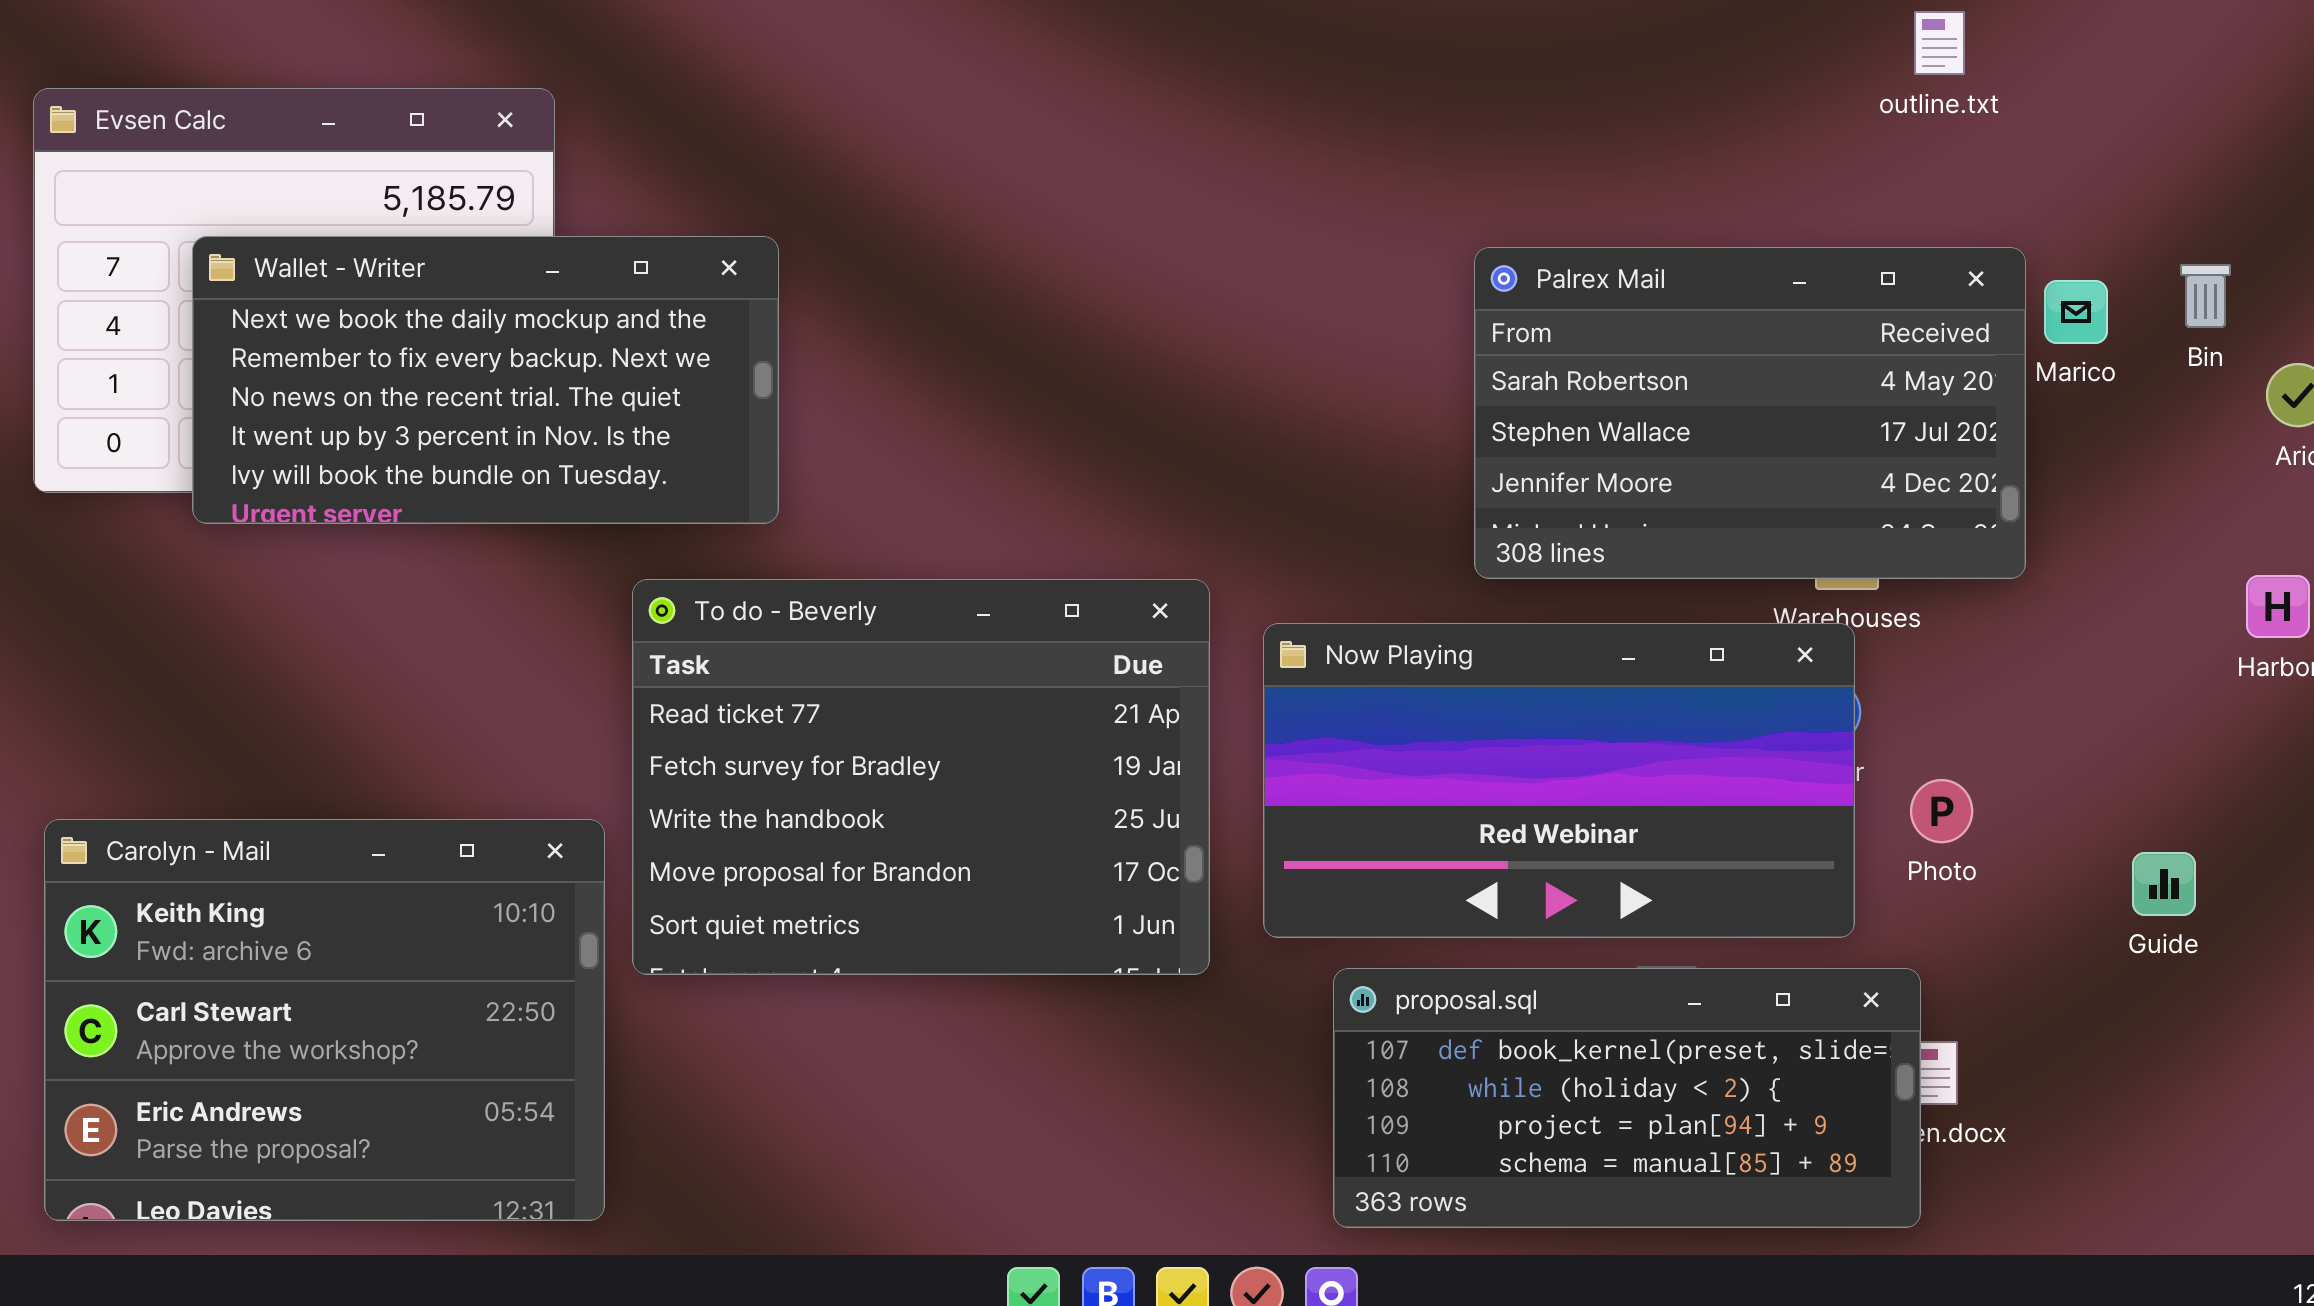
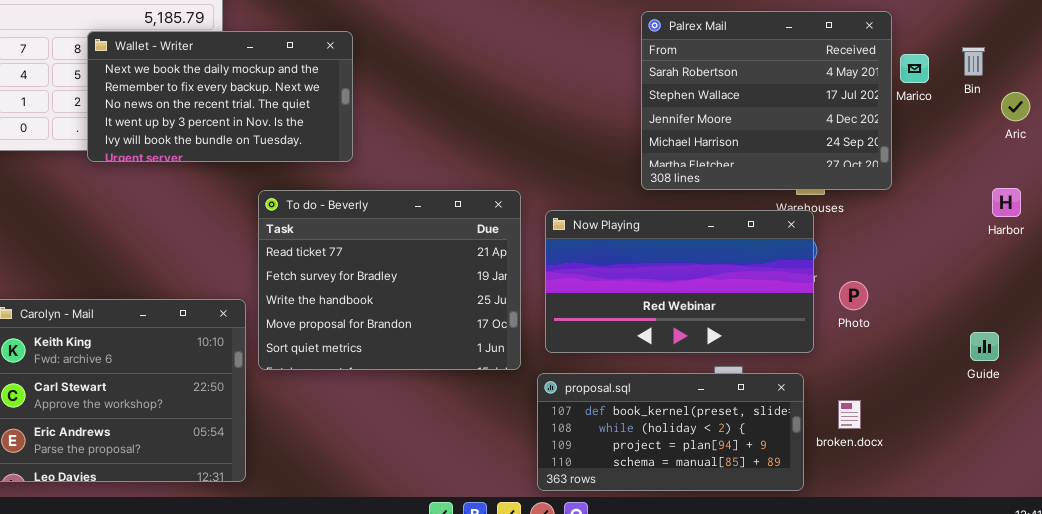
Wallet - Writer: [192,236,779,524] -> [87,31,353,162], moved
Palrex Mail: [1474,247,2026,579] -> [641,11,892,190], resized
Guide: [2132,852,2196,916] -> [970,332,999,361], moved
proposal.sql: [1333,968,1921,1228] -> [537,373,804,491], moved

